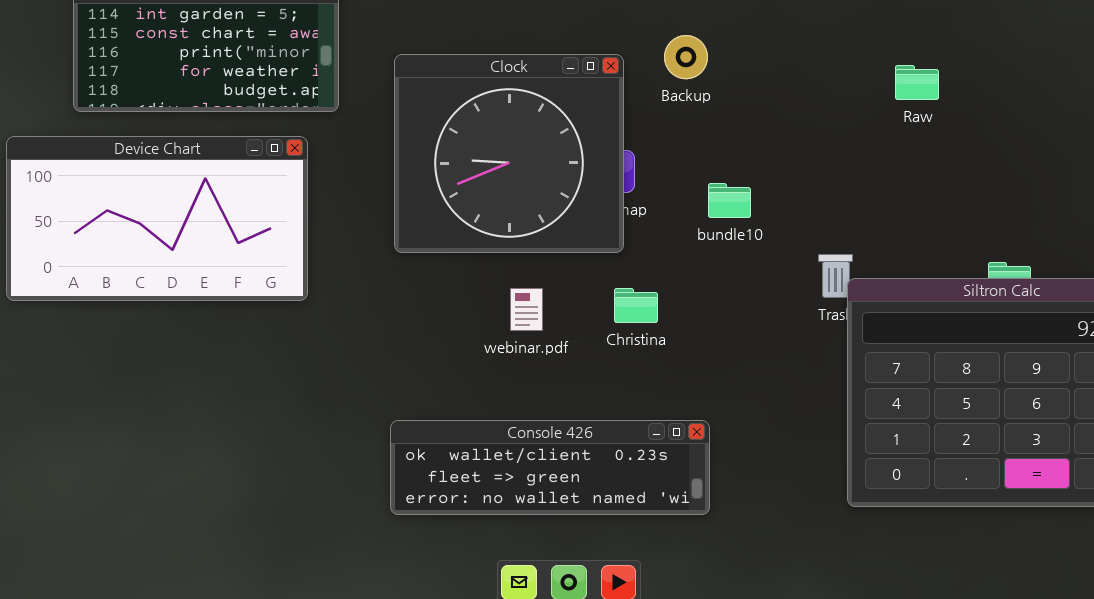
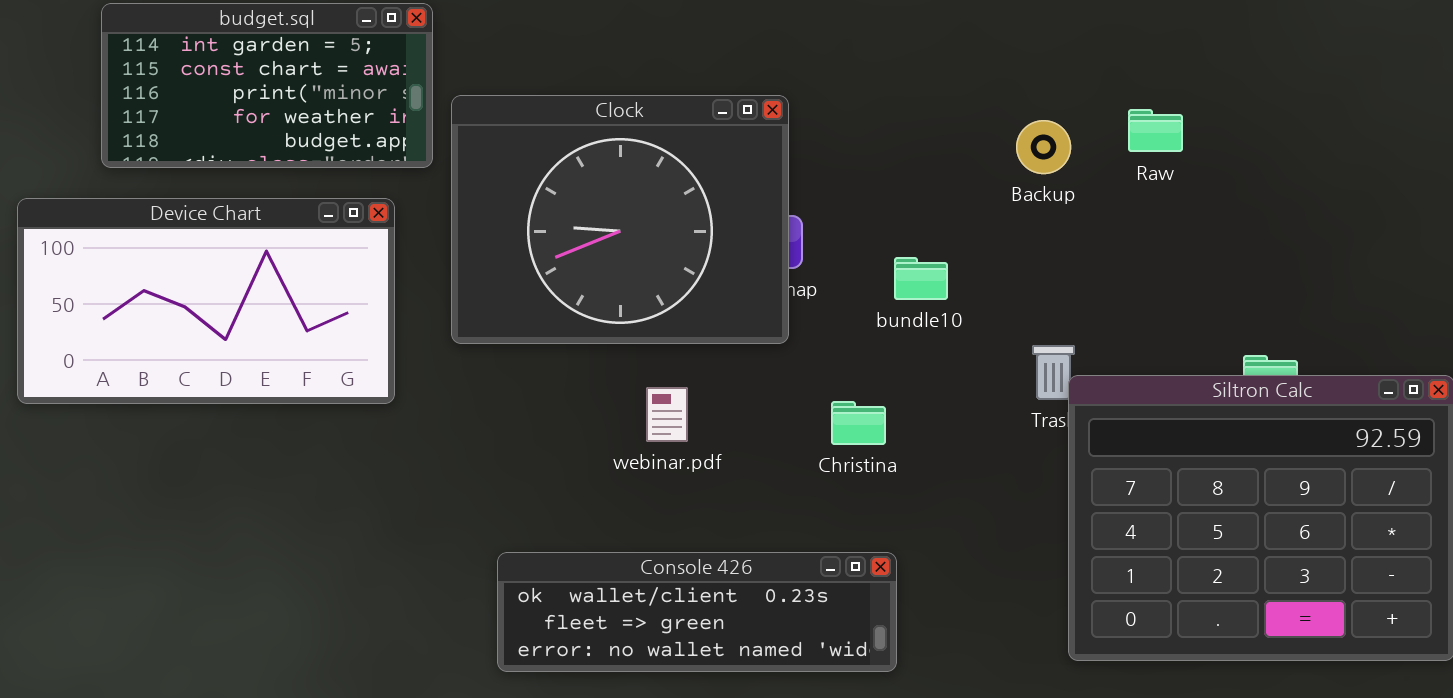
Backup: [664,35,708,79] -> [1016,120,1071,174], moved
Clock: [394,54,624,253] -> [451,95,789,344], resized
Christina: [614,288,658,323] -> [831,401,886,445], moved

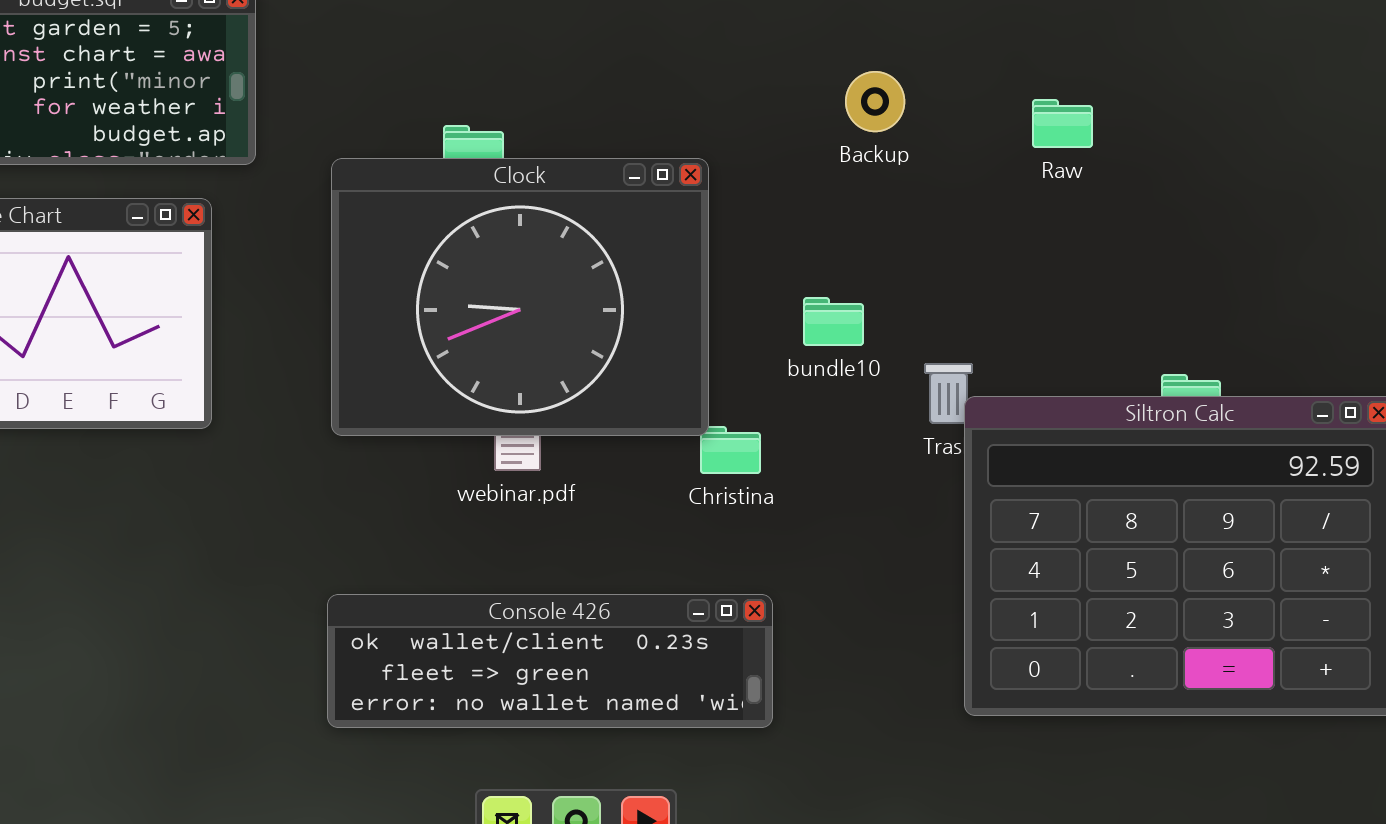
Clock: [451,95,789,344] -> [331,158,709,436], moved
Backup: [1016,120,1071,174] -> [845,71,905,132], moved
bundle10: [894,257,948,300] -> [803,297,864,346], moved

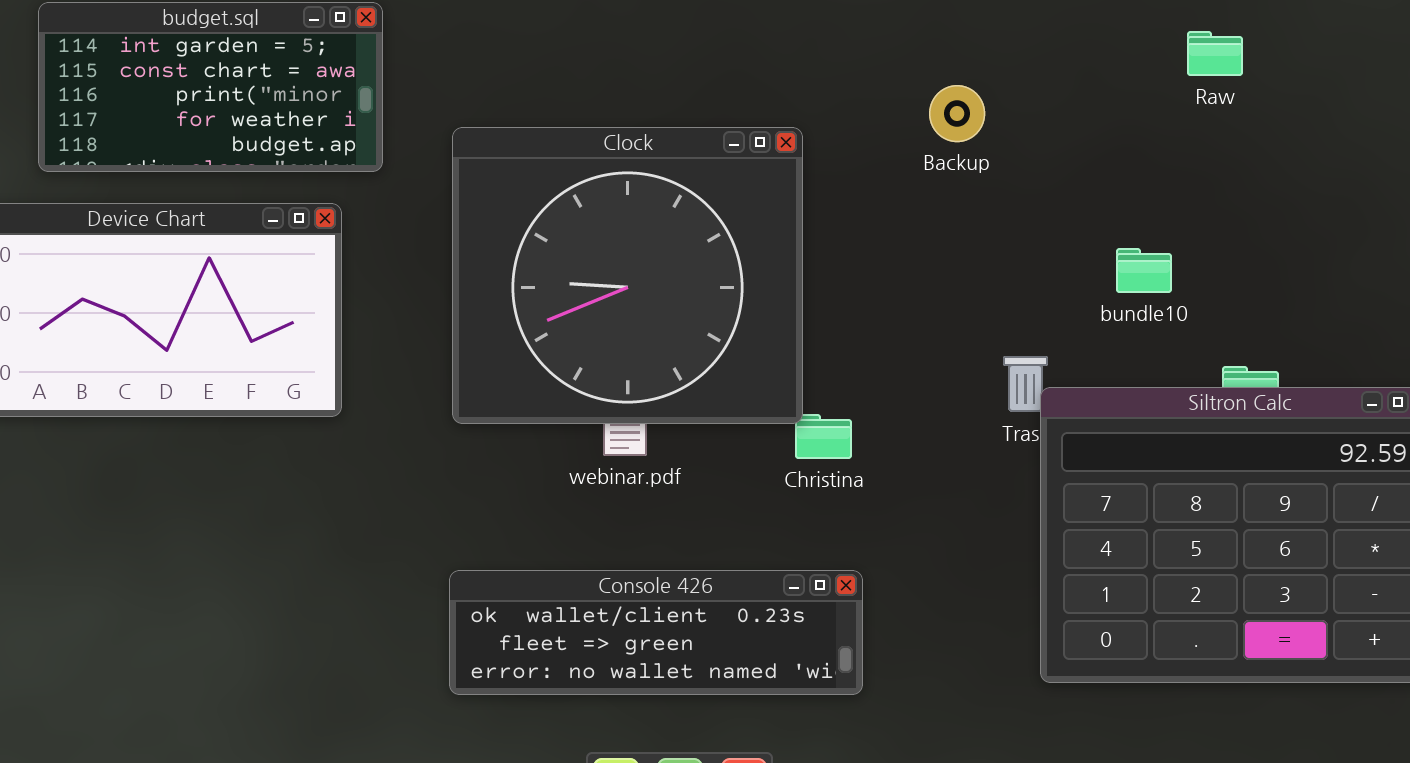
Raw: [1032,99,1093,148] -> [1187,31,1243,76], moved
Clock: [331,158,709,436] -> [452,127,803,424], resized
bundle10: [803,297,864,346] -> [1116,248,1172,293], moved

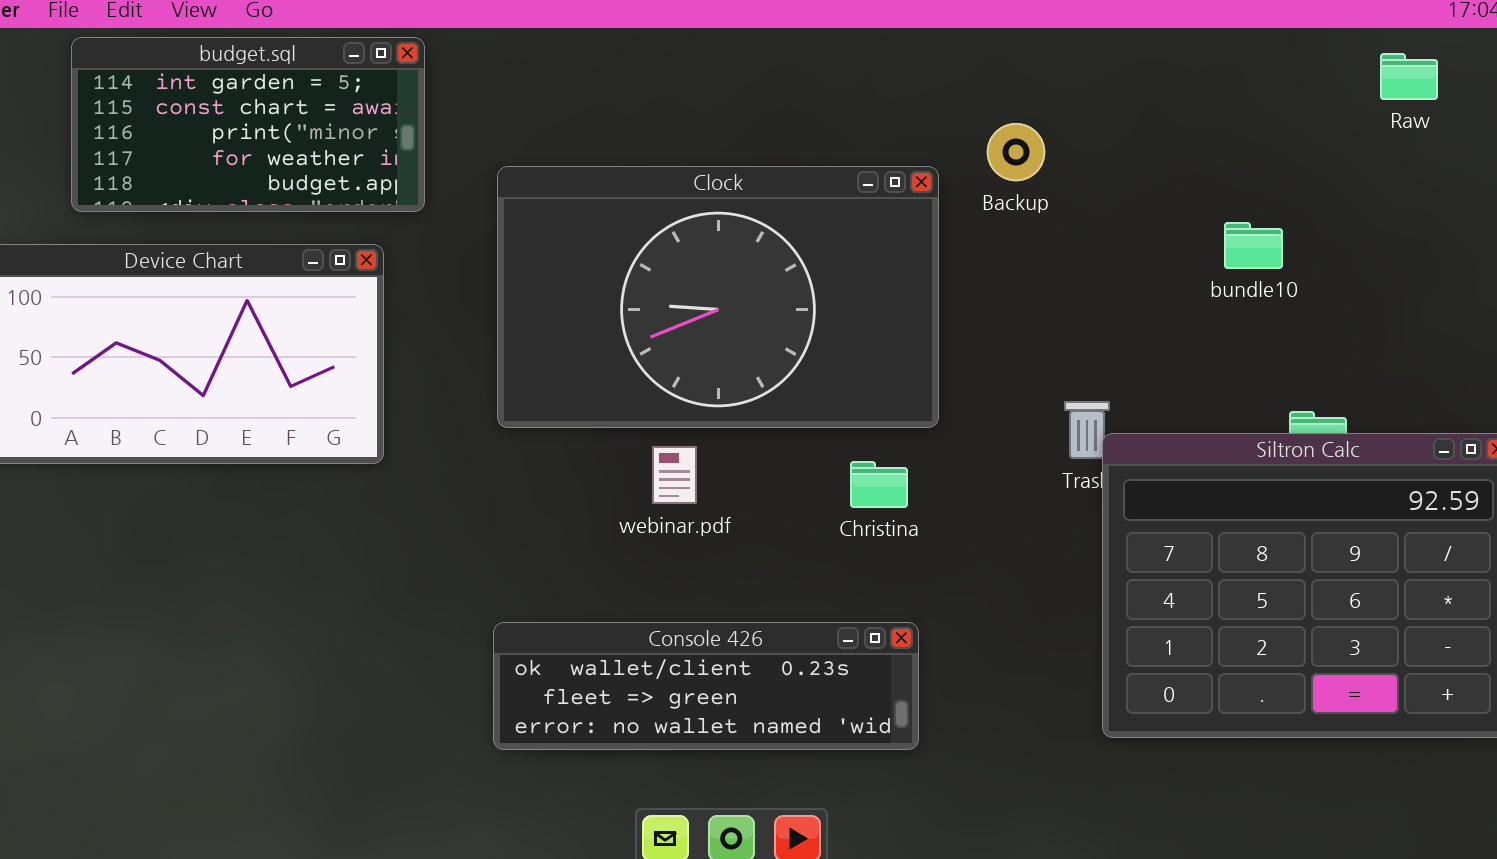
Raw: [1187,31,1243,76] -> [1380,53,1438,100], moved
Clock: [452,127,803,424] -> [497,166,939,428], resized
bundle10: [1116,248,1172,293] -> [1224,222,1283,269], moved

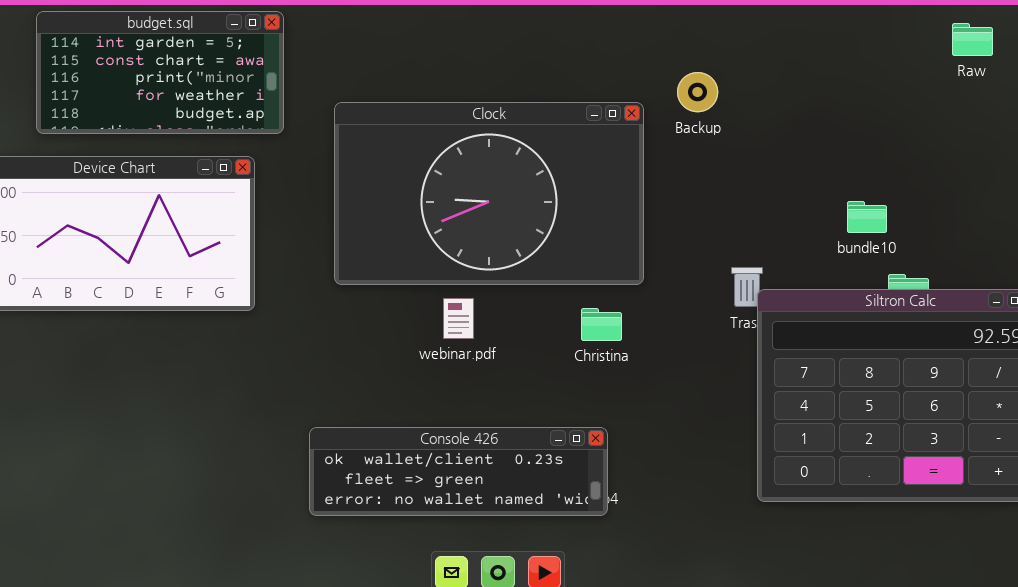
bundle10: [1224,222,1283,269] -> [847,201,887,233], moved
Console 426: [493,622,919,750] -> [309,427,608,516], moved

